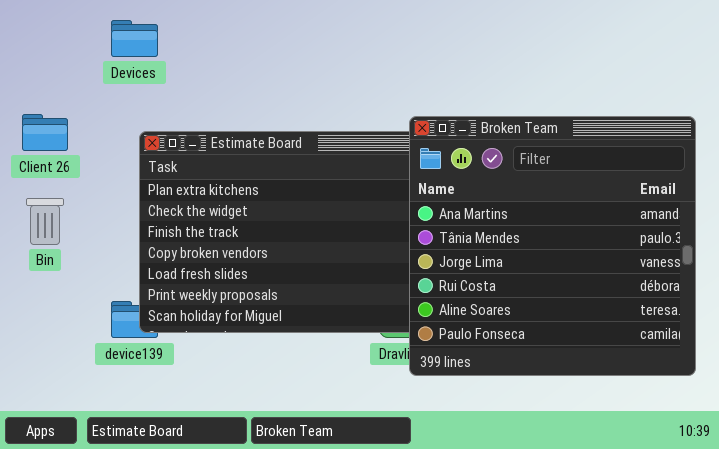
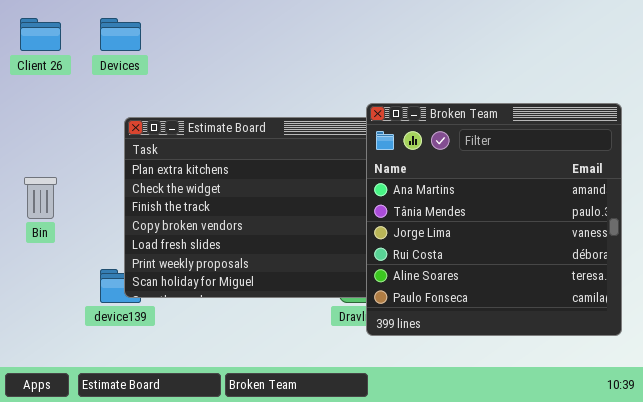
Client 26: [22,114,68,151] -> [20,18,61,51], moved

